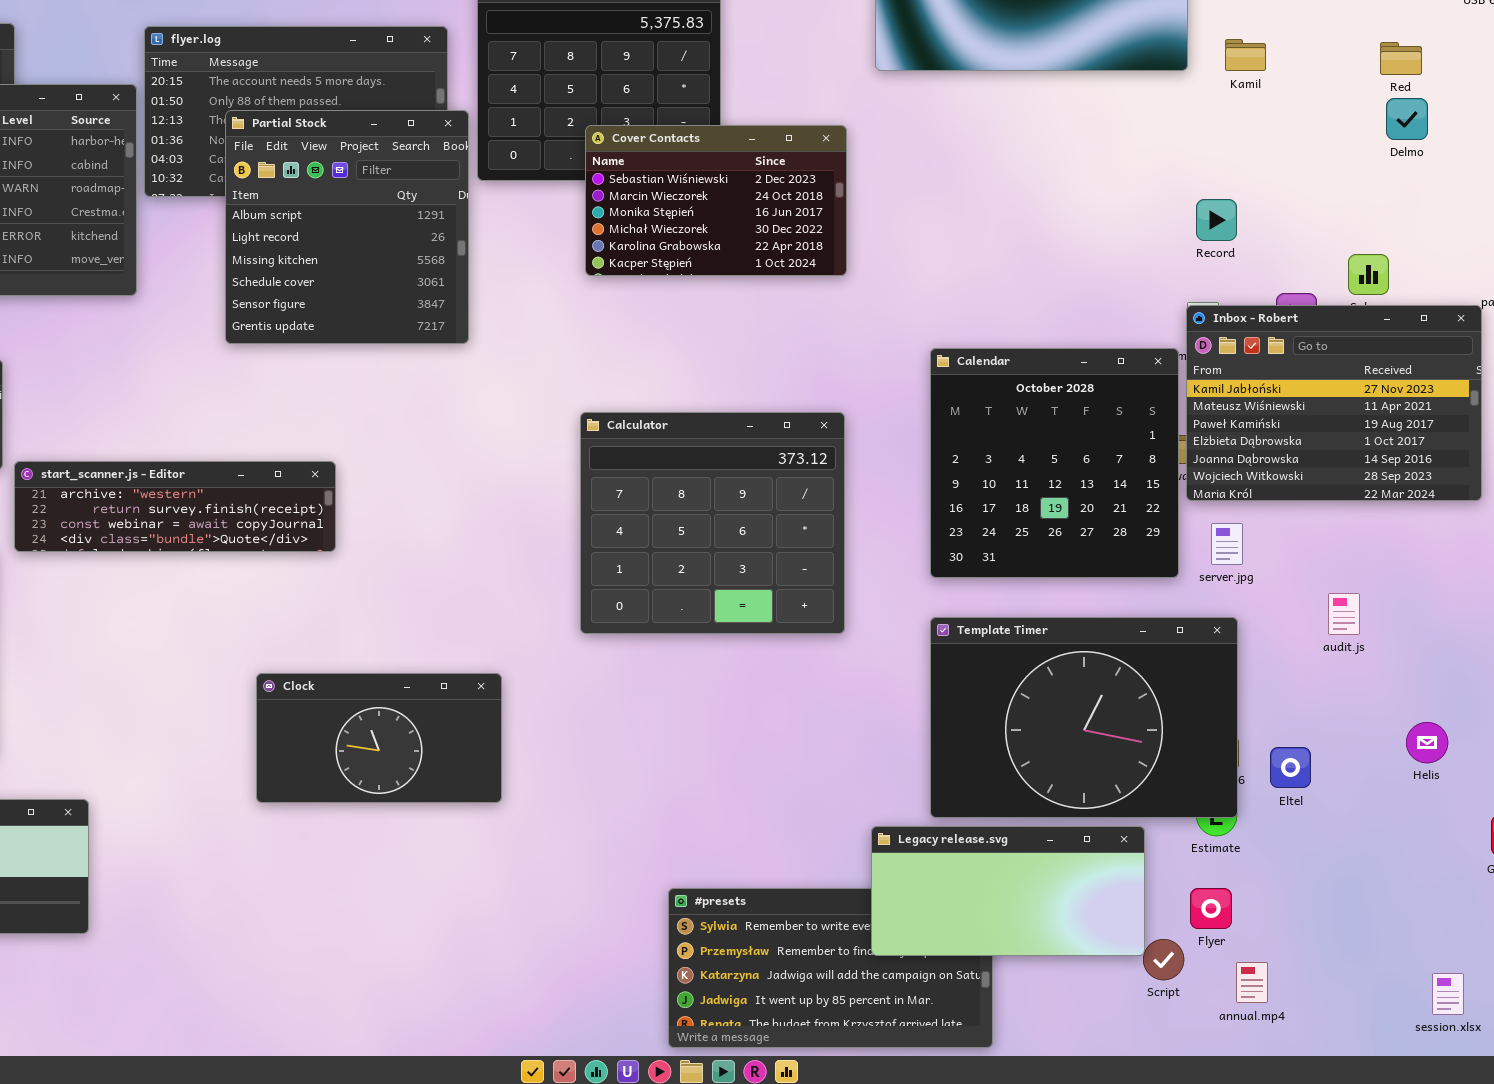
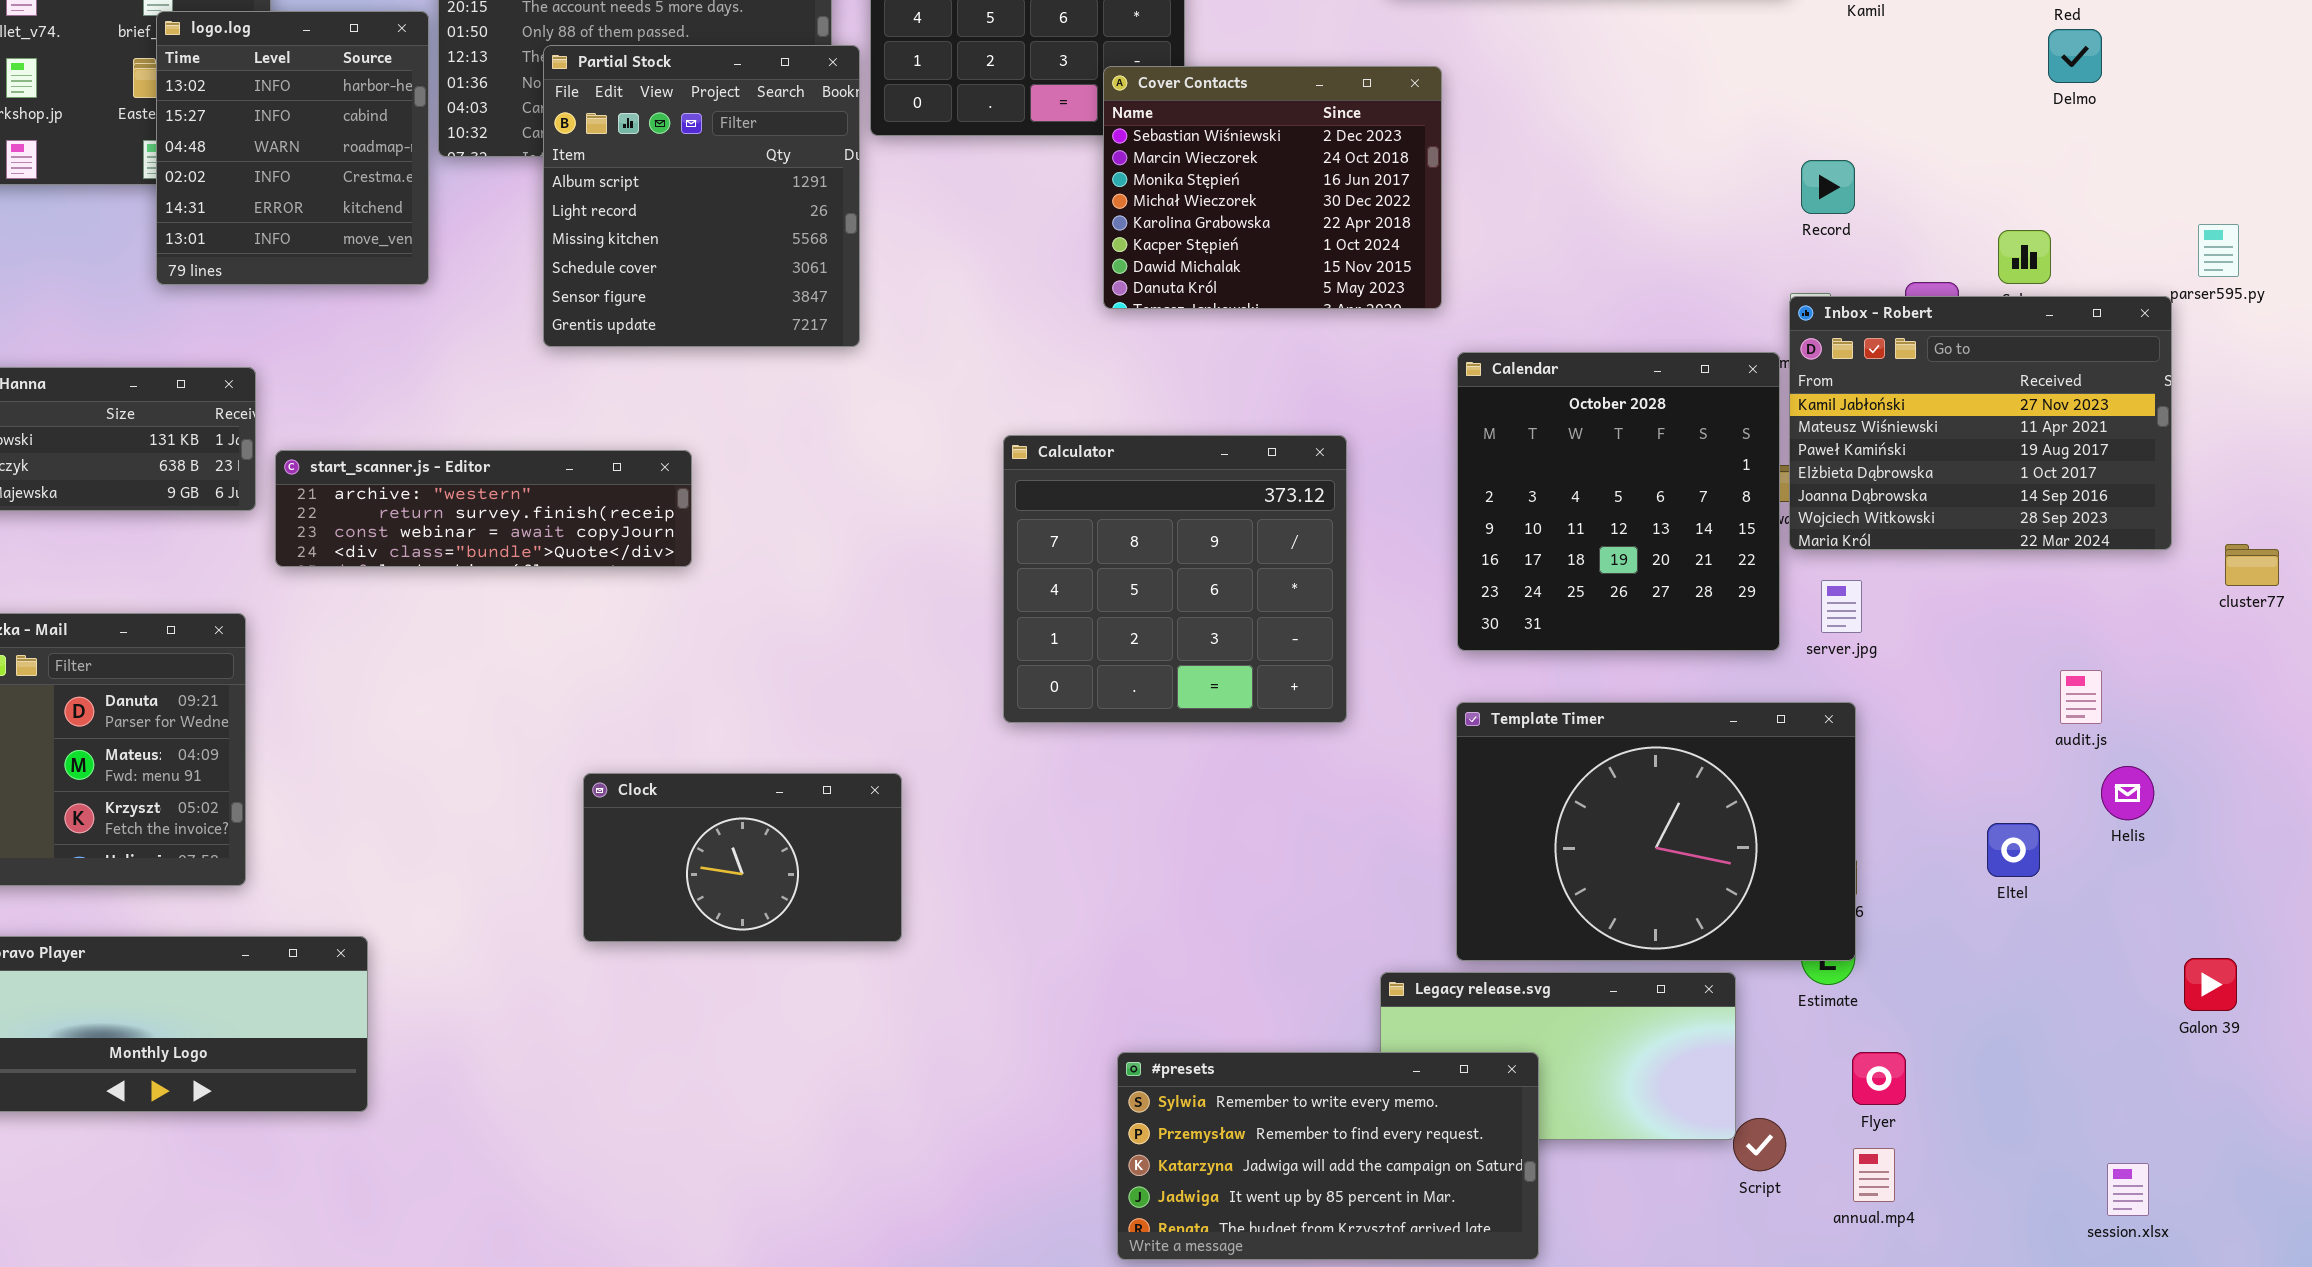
Cover Contacts: [585,125,847,276] -> [1103,66,1442,309], moved, resized
start_scanner.js - Editor: [14,461,336,552] -> [275,450,692,567], moved
audit.js: [1328,593,1360,635] -> [2060,670,2102,724], moved
Helis: [1406,722,1448,763] -> [2101,766,2154,820], moved
Eltel: [1270,747,1311,788] -> [1987,823,2040,877], moved
#presets: [668,888,993,1048] -> [1117,1052,1539,1260], raised
Flyer: [1190,888,1232,929] -> [1852,1052,1906,1105], moved

